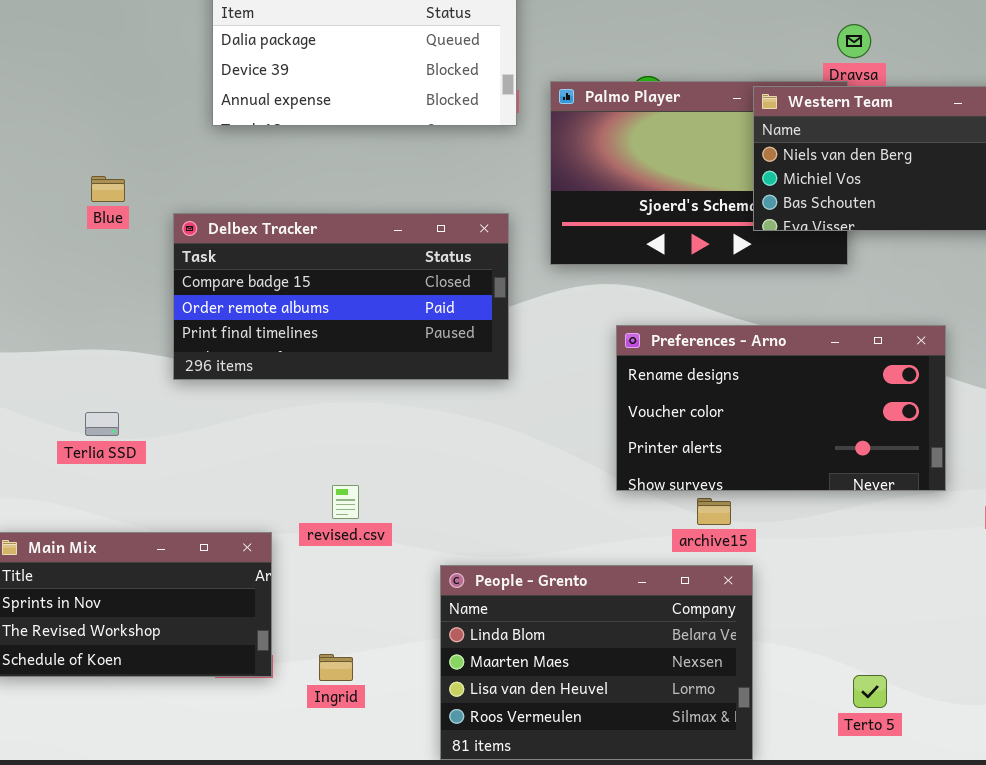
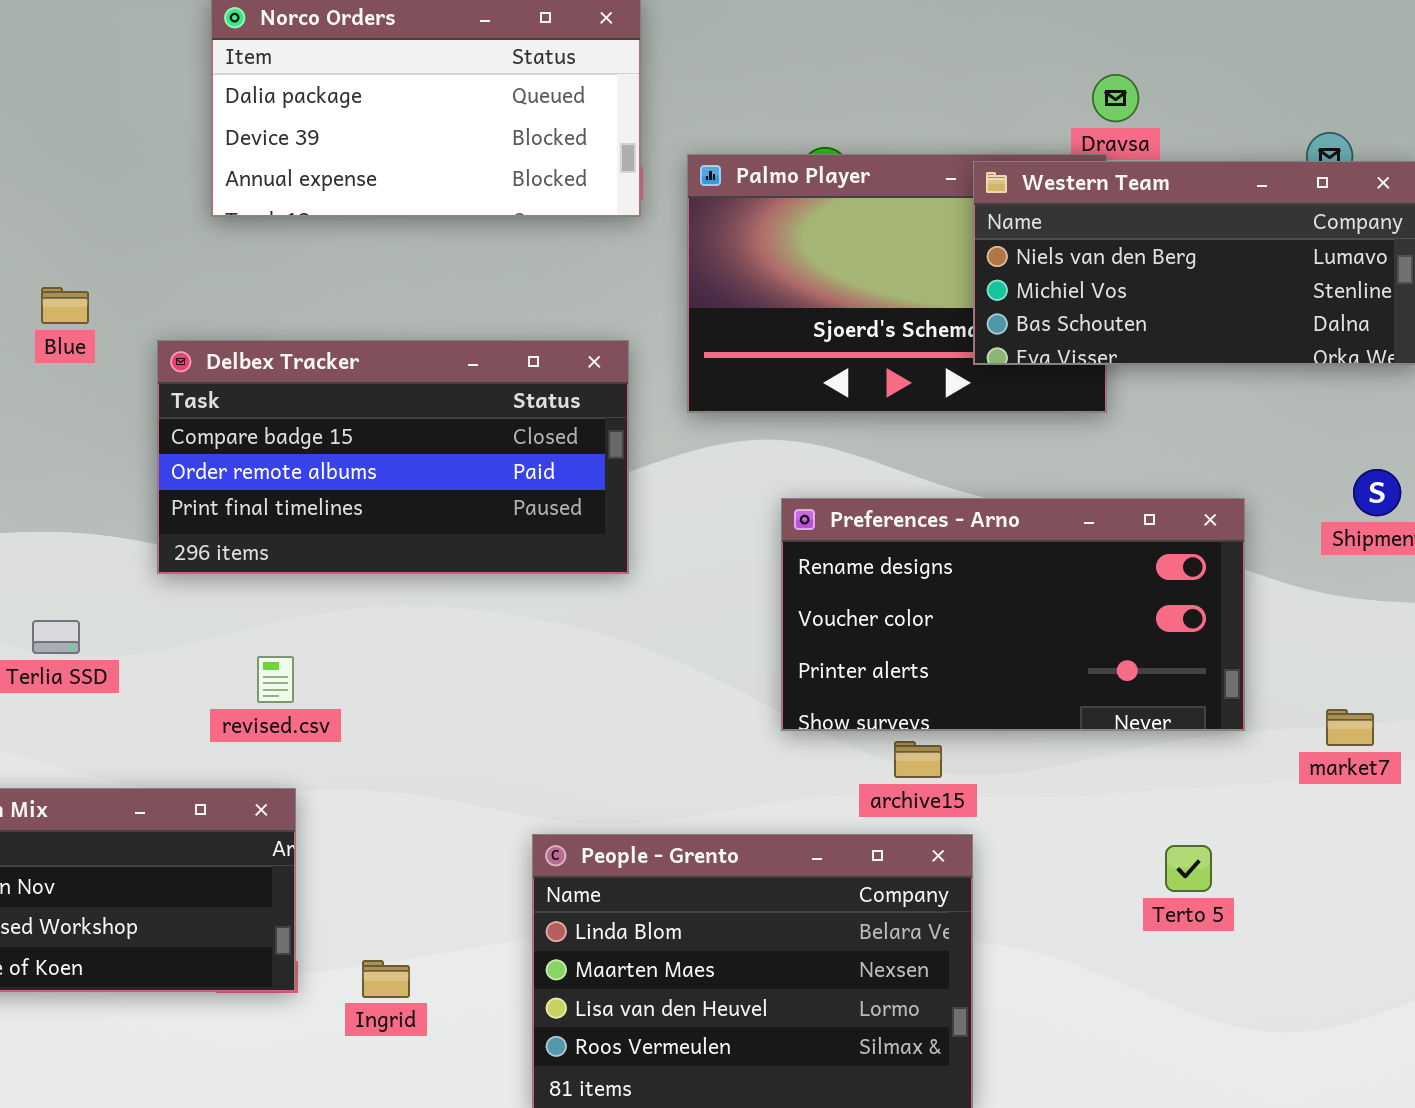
revised.csv: [332,485,359,519] -> [257,656,294,703], moved
Terto 5: [853,675,887,708] -> [1165,845,1212,892], moved

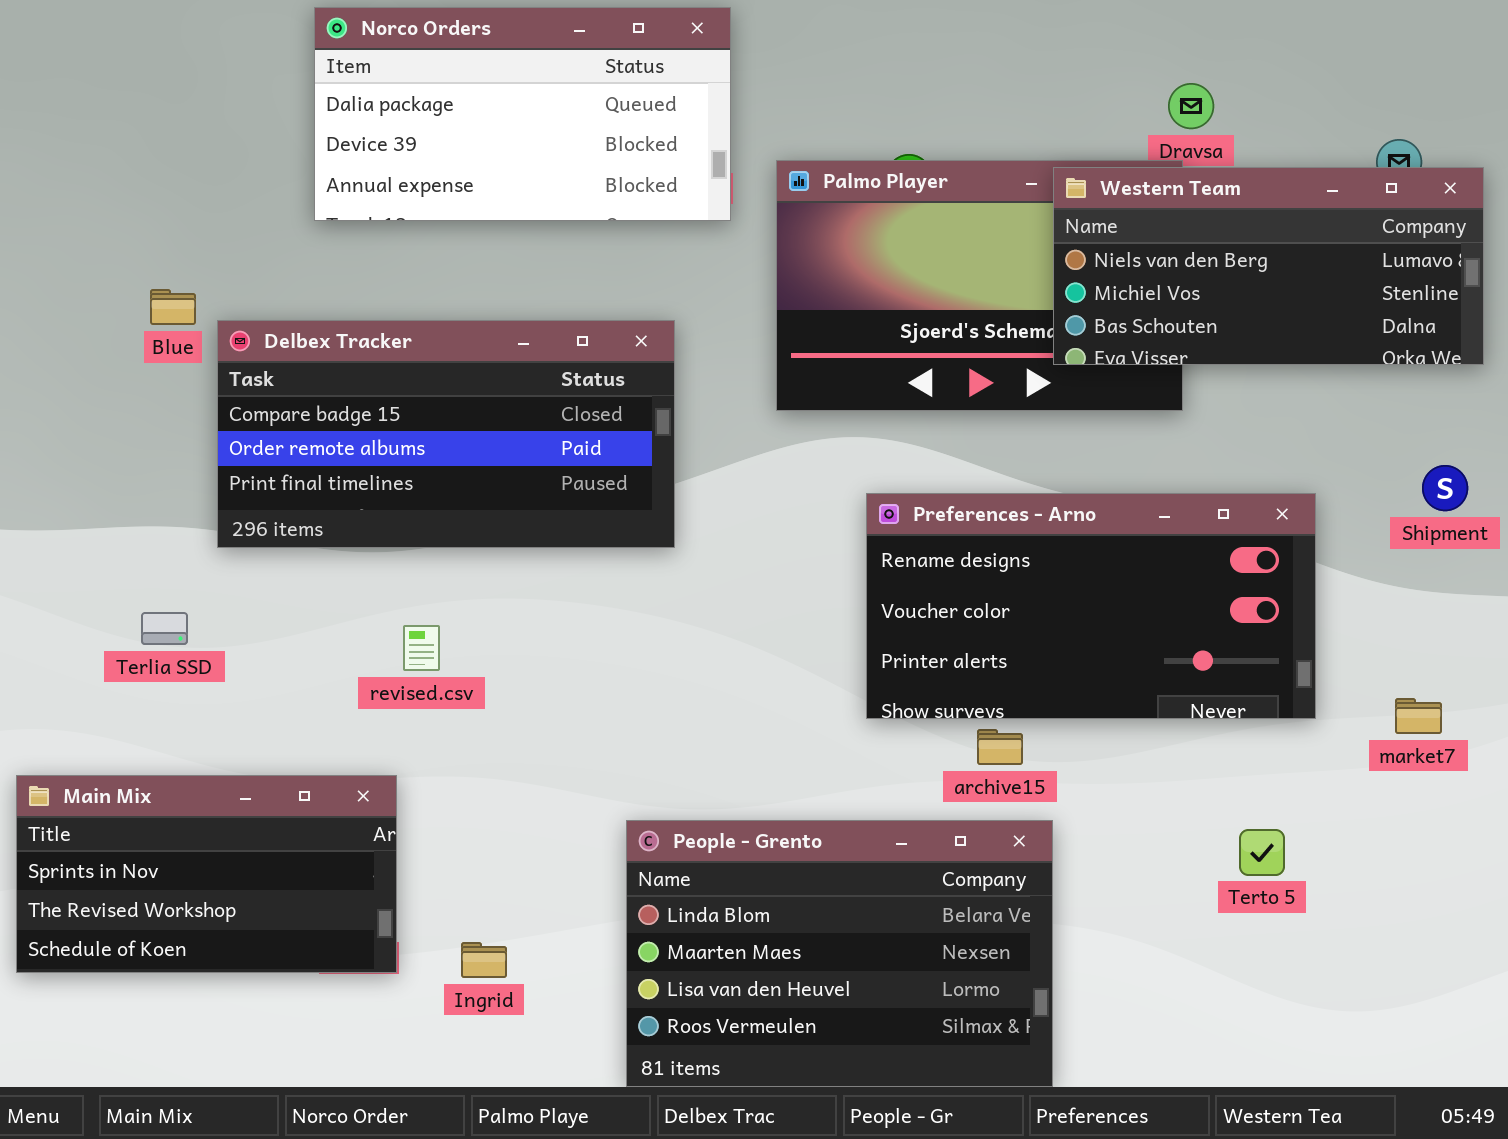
Delbex Tracker: [157,340,629,574] -> [217,320,675,548], moved
revised.csv: [257,656,294,703] -> [403,625,440,671], moved

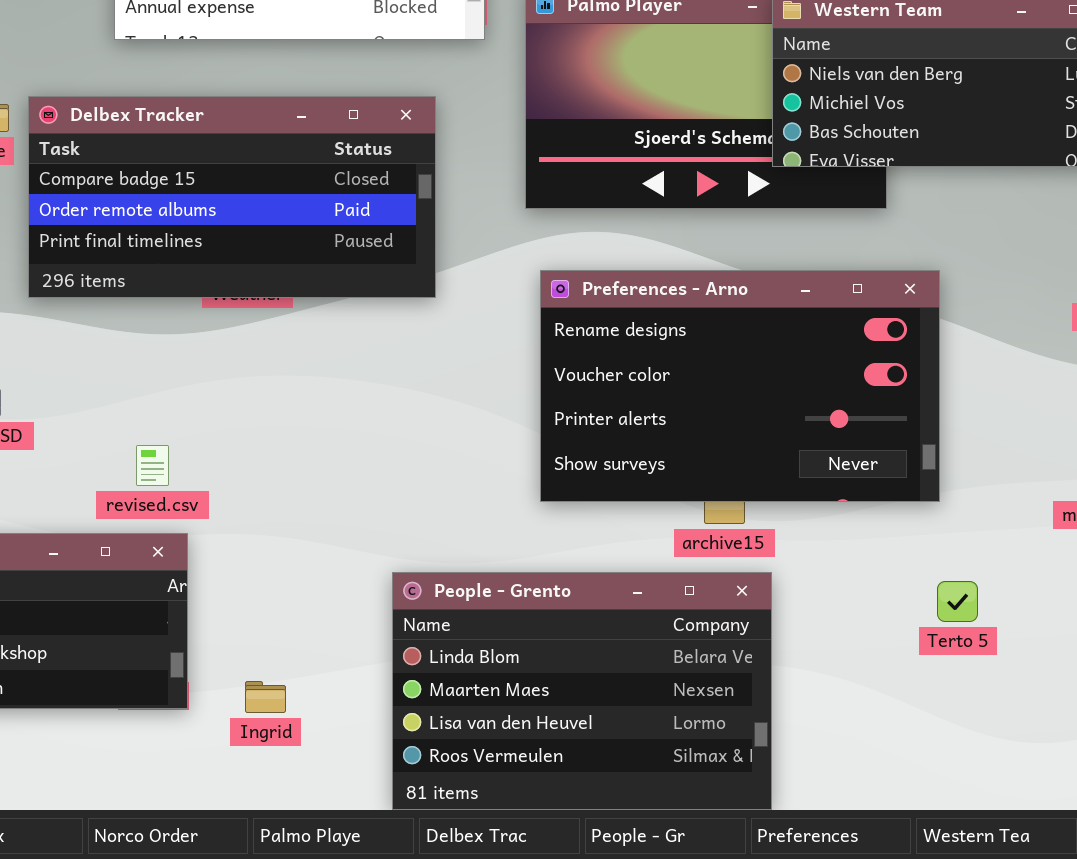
Delbex Tracker: [217,320,675,548] -> [28,96,436,298], moved
Preferences - Arno: [866,493,1316,719] -> [540,270,940,502], moved, resized
revised.csv: [403,625,440,671] -> [136,445,169,486], moved

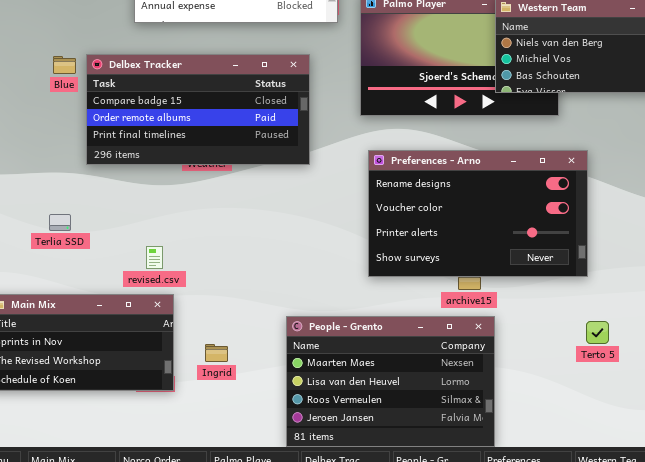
People - Grento: [392,572,772,810] -> [286,316,495,447], scrolled down 1 row
Ingrid: [245,681,286,713] -> [205,344,228,362], moved

